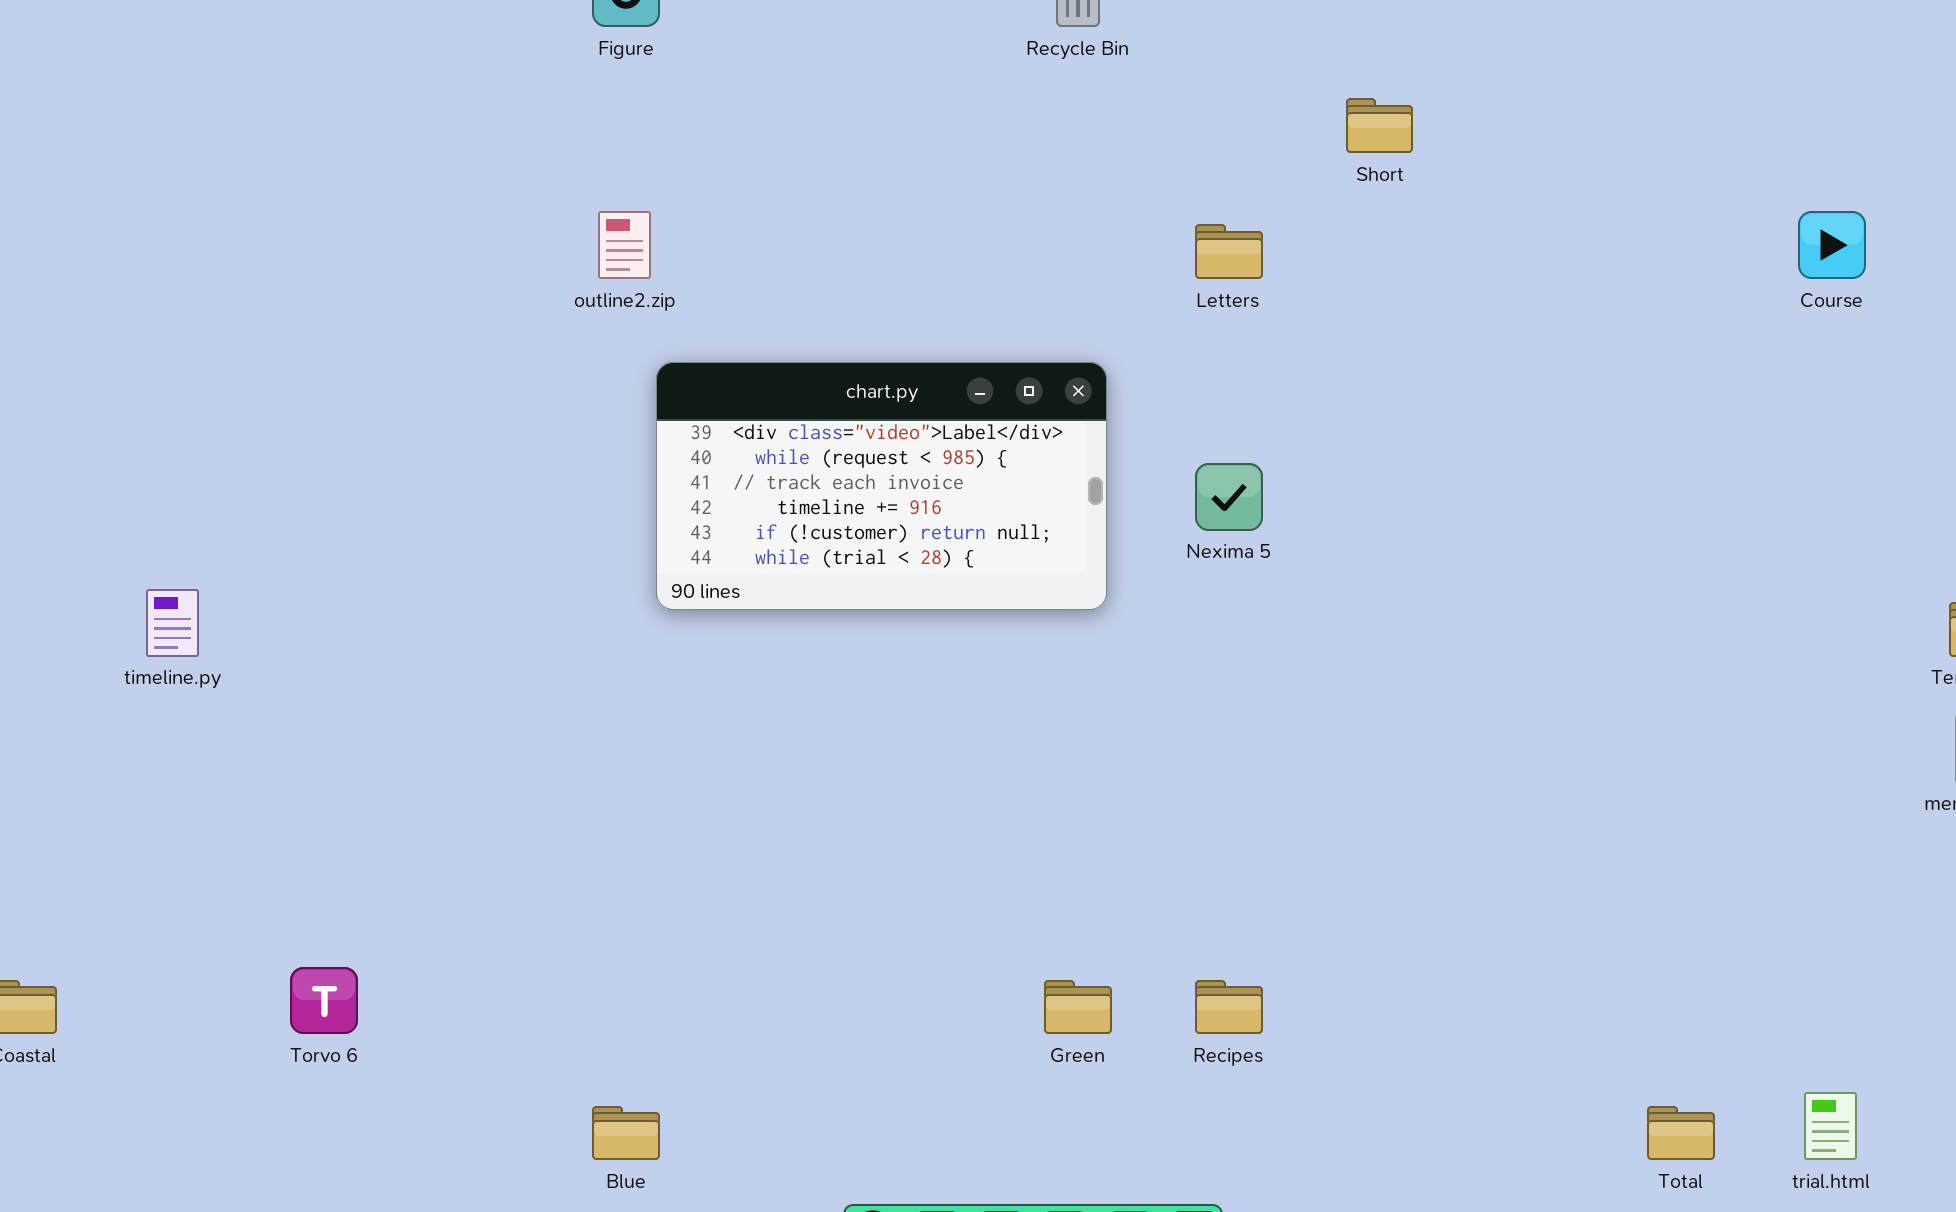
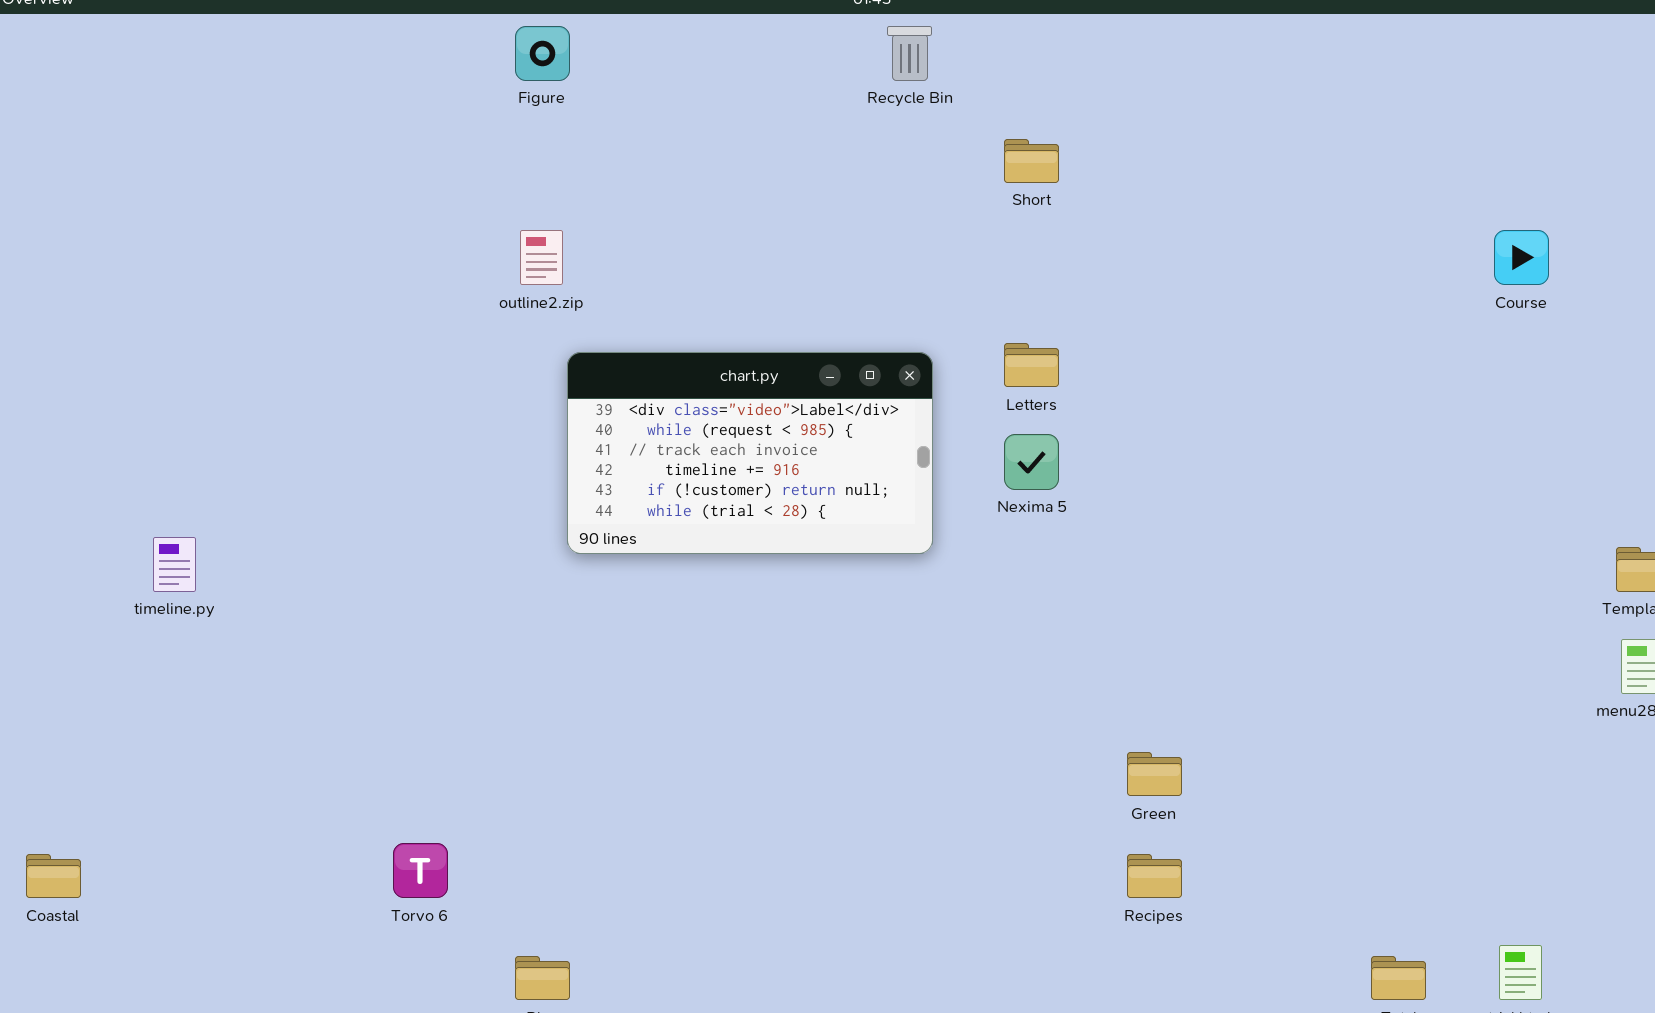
Short: [1346,98,1413,153] -> [1004,139,1059,183], moved
Letters: [1195,224,1263,279] -> [1004,343,1059,387], moved
Torvo 6: [290,967,358,1034] -> [393,843,448,898], moved
Green: [1044,980,1112,1034] -> [1127,752,1182,796], moved
Recipes: [1195,980,1263,1034] -> [1127,854,1182,898], moved

